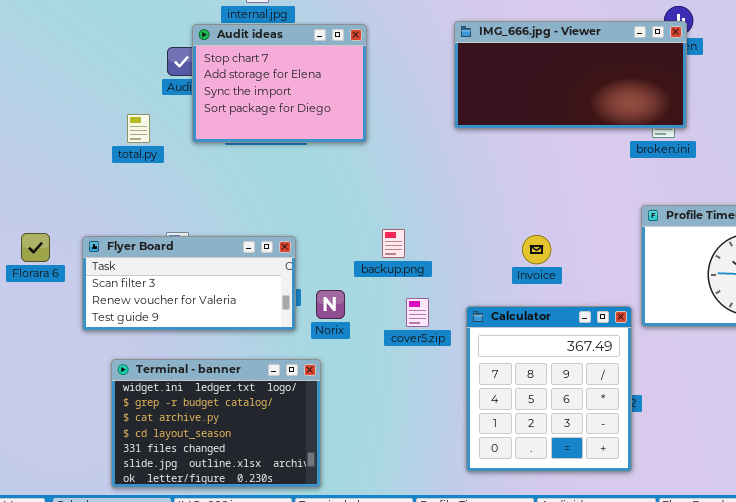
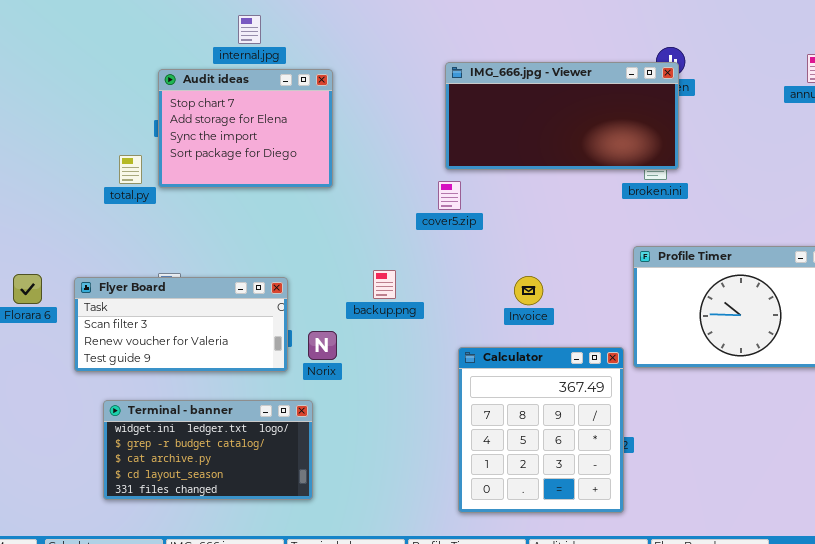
Audit ideas: [192,24,367,143] -> [158,69,333,188], moved
cover5.zip: [406,298,429,327] -> [438,181,461,210], moved
Terminal - banner: [111,359,321,488] -> [103,400,313,500], resized

